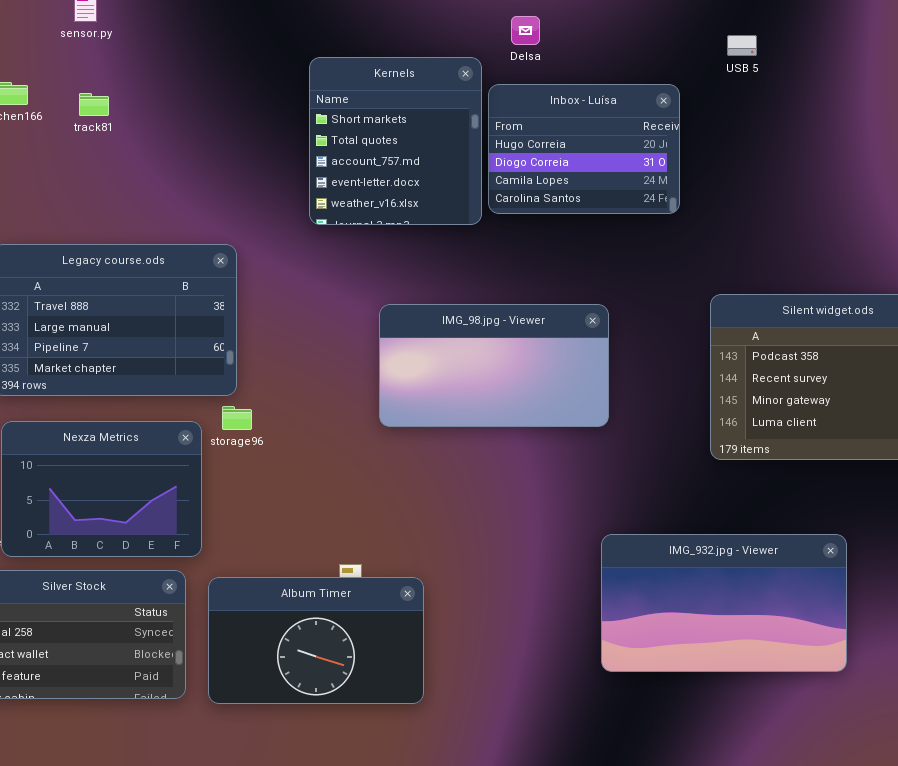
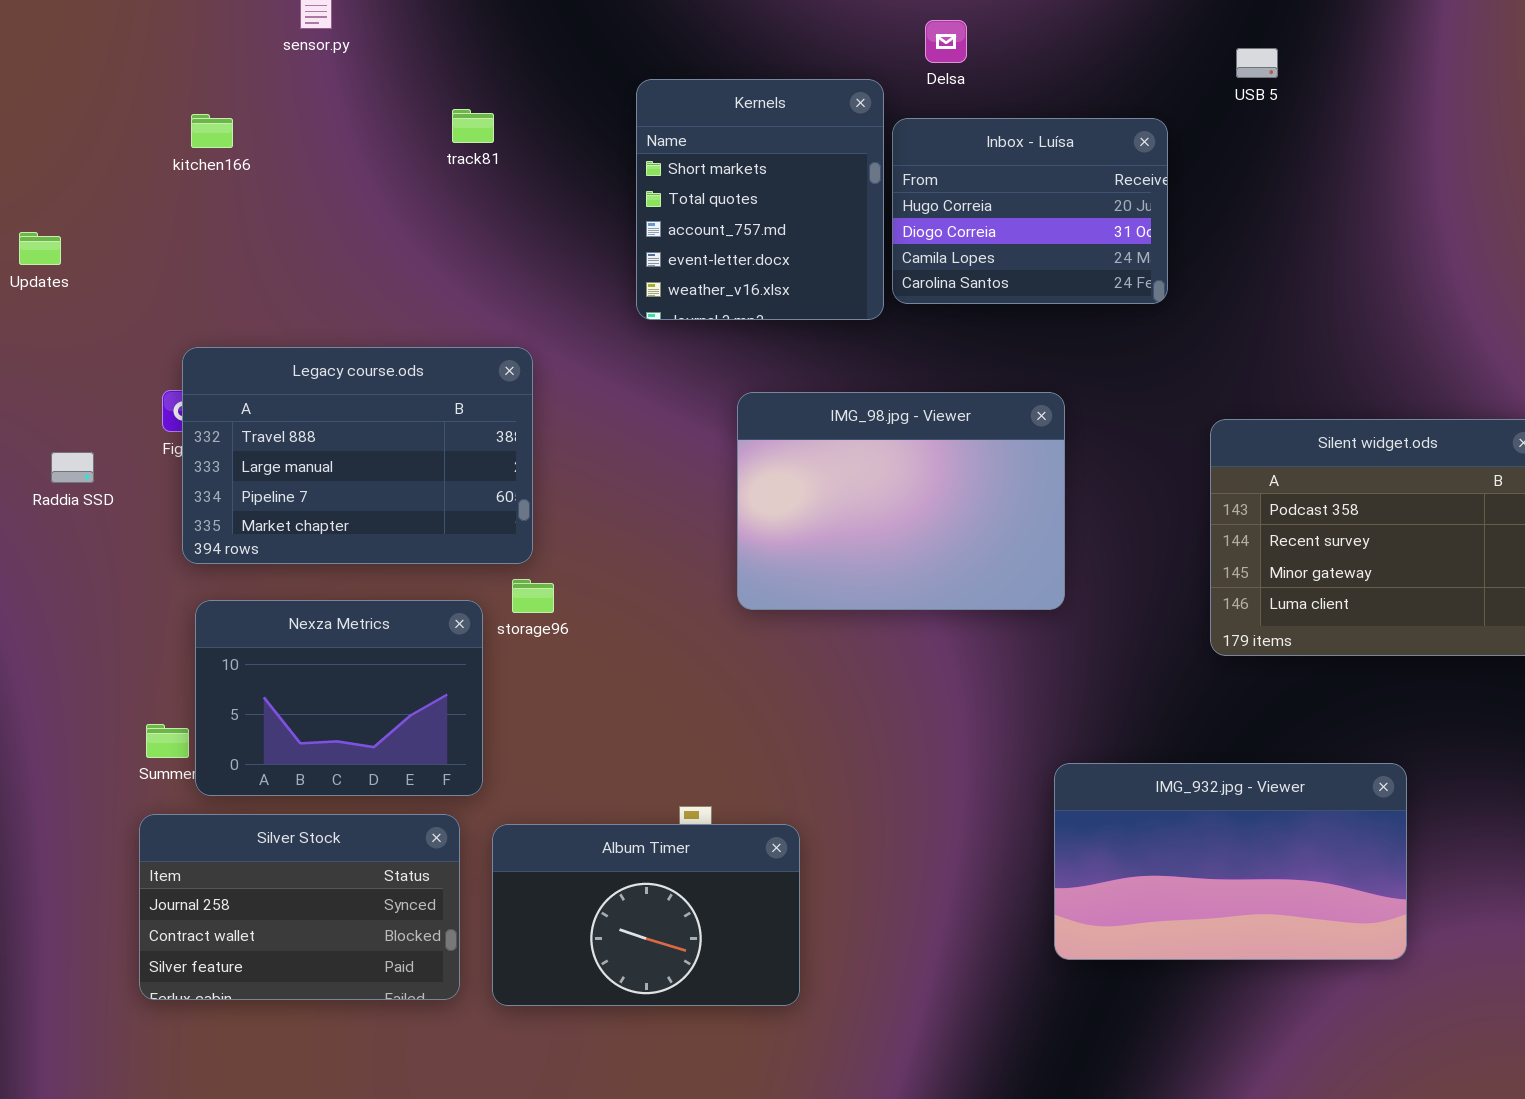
track81: [79,93,109,116] -> [452,109,494,143], moved
IMG_98.jpg - Viewer: [379,304,609,427] -> [737,392,1065,610], resized

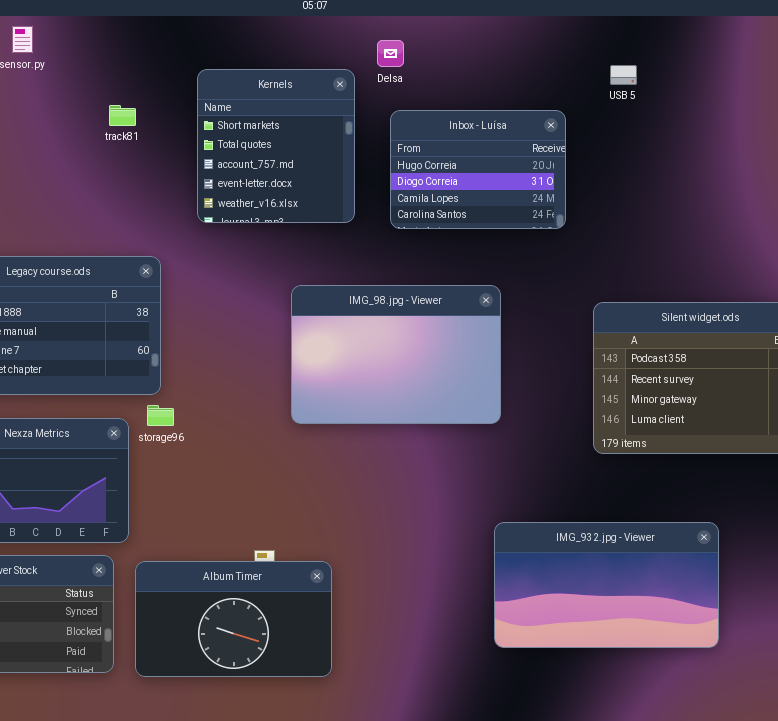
Delsa: [925,20,967,63] -> [377,40,404,67], moved
Kernels: [636,79,884,320] -> [197,69,355,223], moved

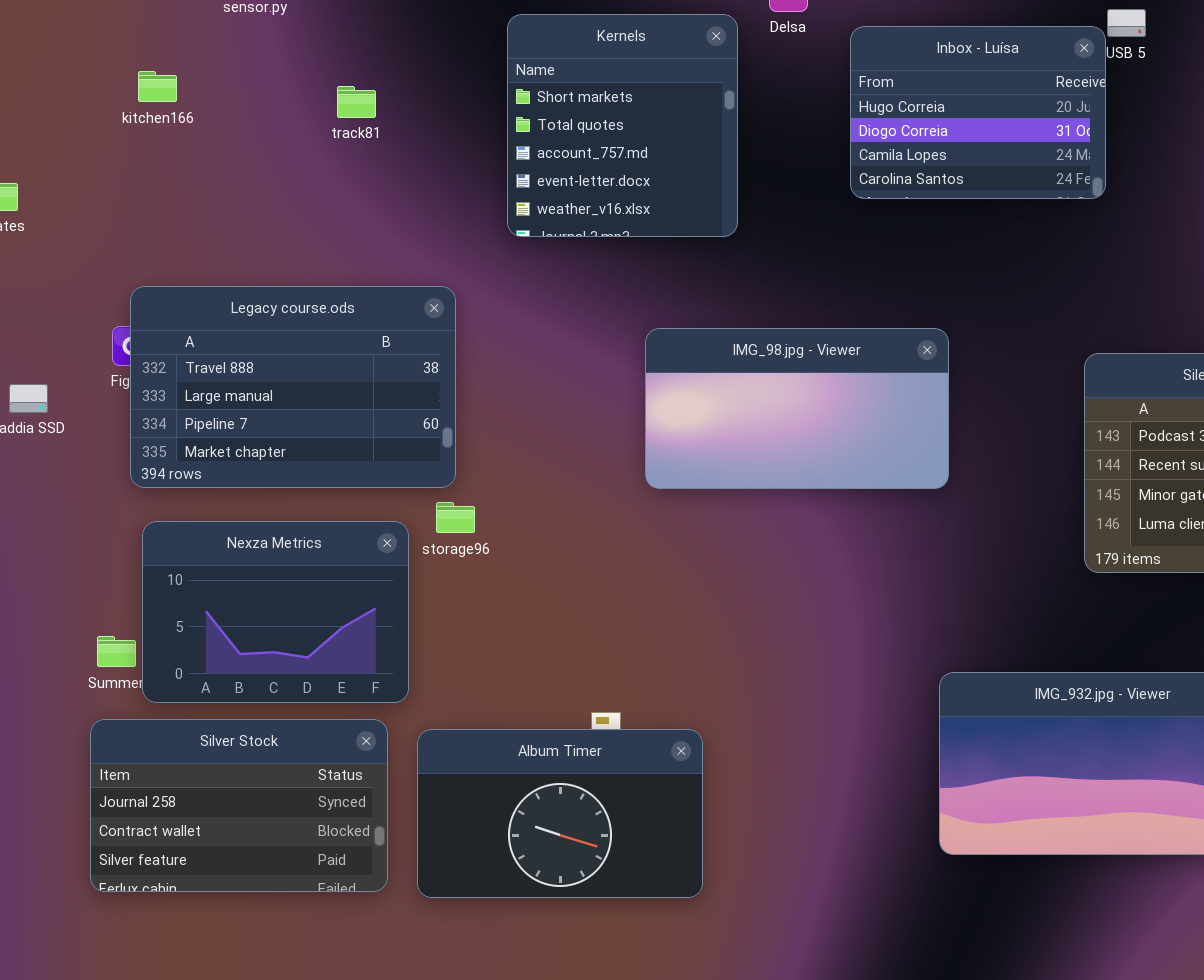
track81: [109,105,136,126] -> [337,86,376,118], moved
Inbox - Luísa: [390,110,566,229] -> [850,26,1106,199], moved
IMG_98.jpg - Viewer: [291,285,501,424] -> [645,328,949,489], resized

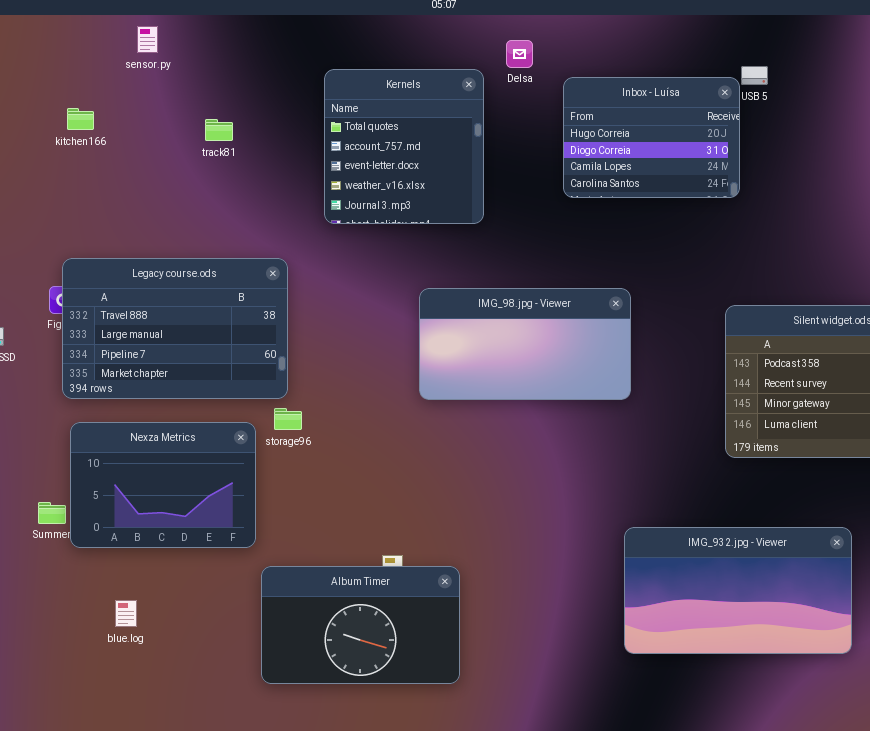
Kernels: [507,14,738,237] -> [324,69,484,224], scrolled down 1 row
Silver Stock: [90,719,388,892] -> none, closed

